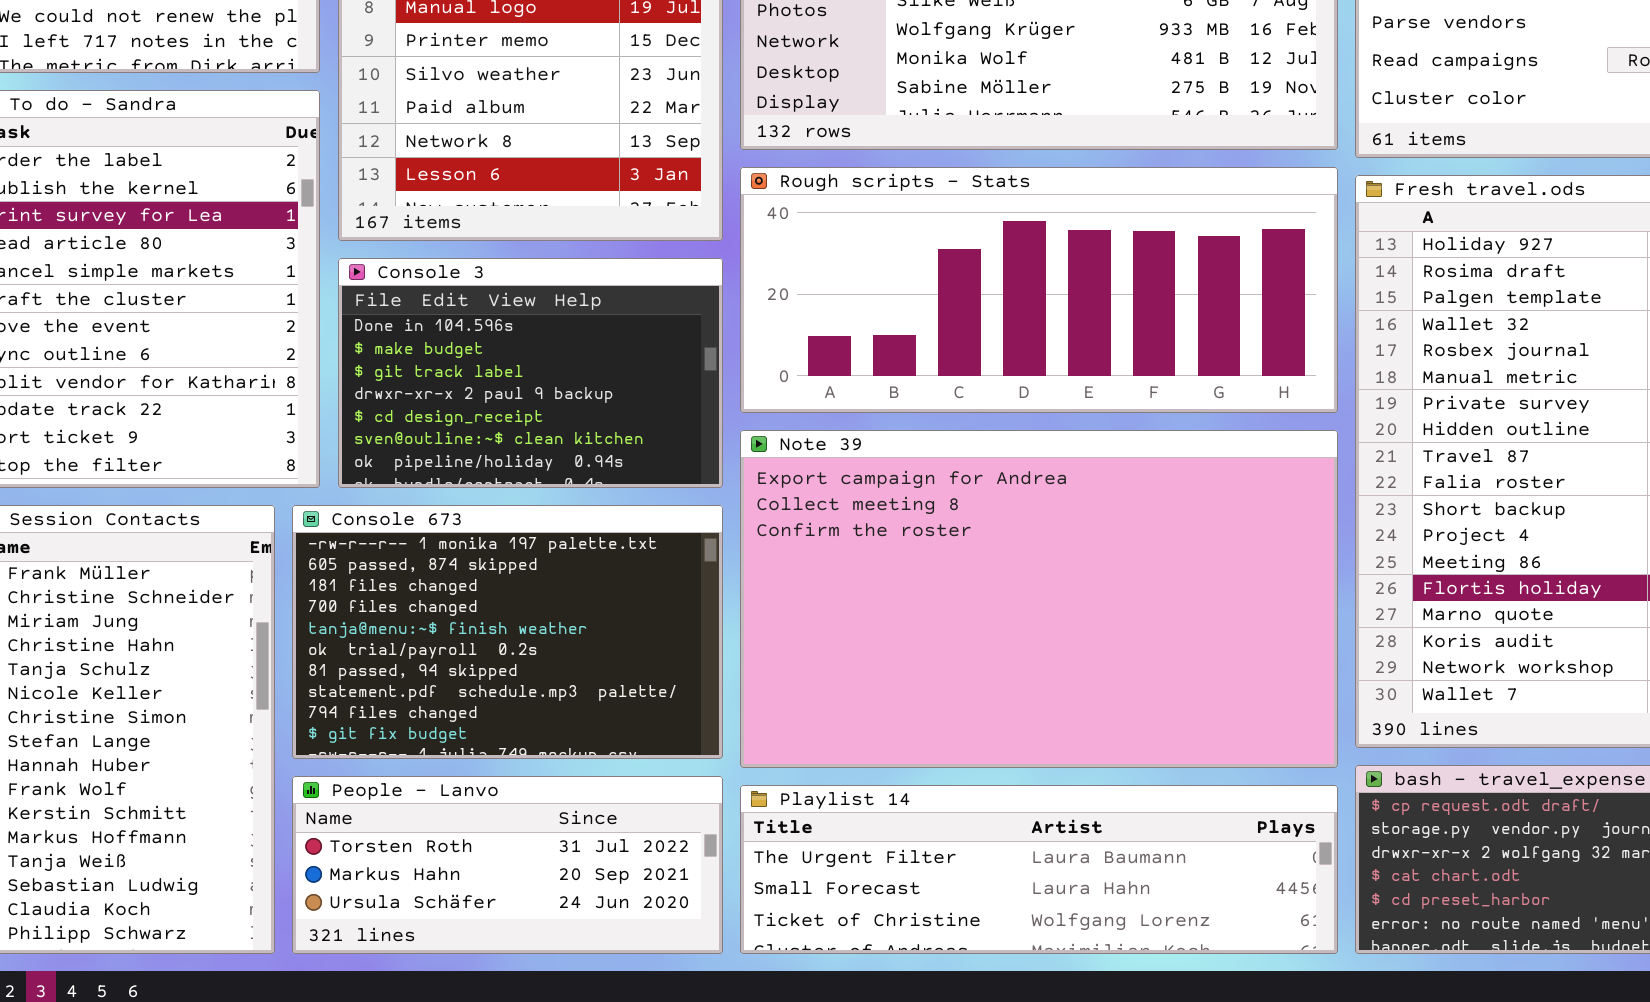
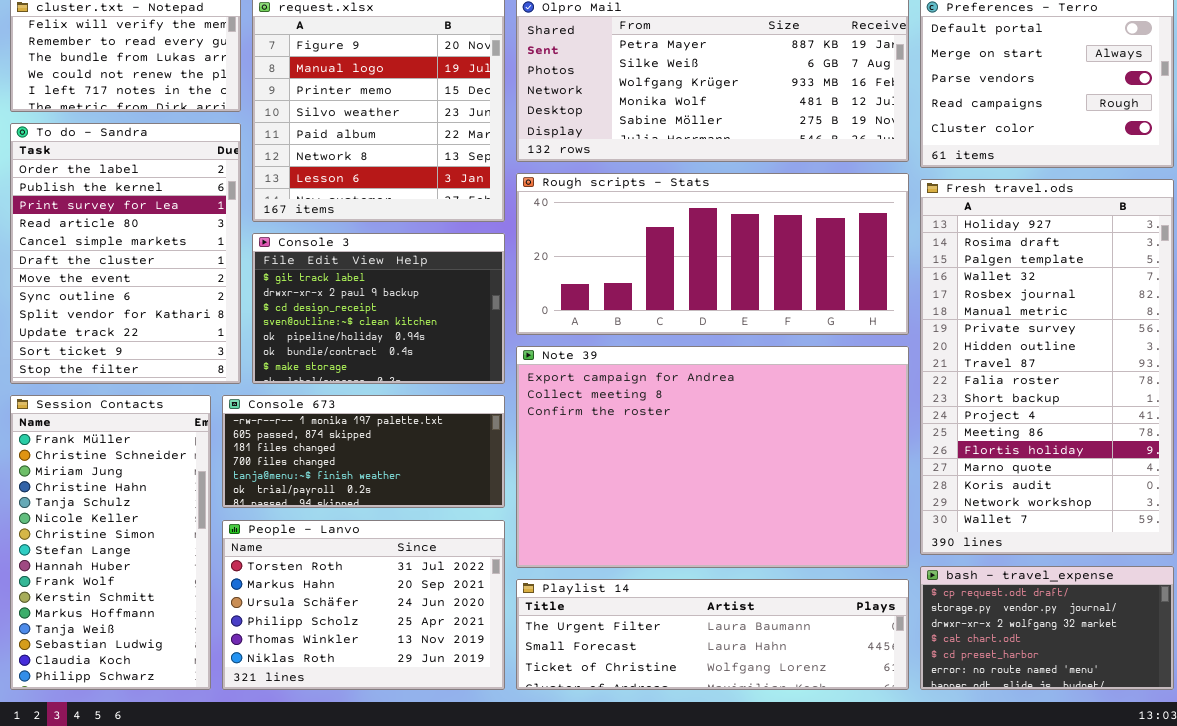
Console 3: [338,258,723,488] -> [252,233,505,384], scrolled down 2 rows
Console 673: [292,505,723,759] -> [222,395,505,508], resized
People - Lanvo: [292,776,723,954] -> [222,520,505,690], resized

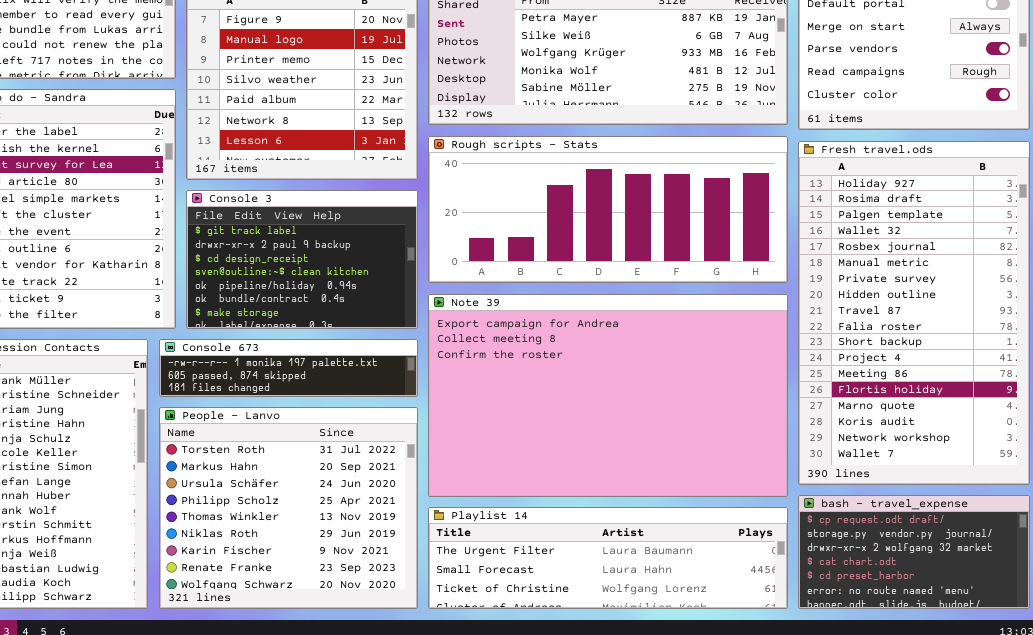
Console 673: [222,395,505,508] -> [159,339,418,397], resized
People - Lanvo: [222,520,505,690] -> [159,407,418,609], resized

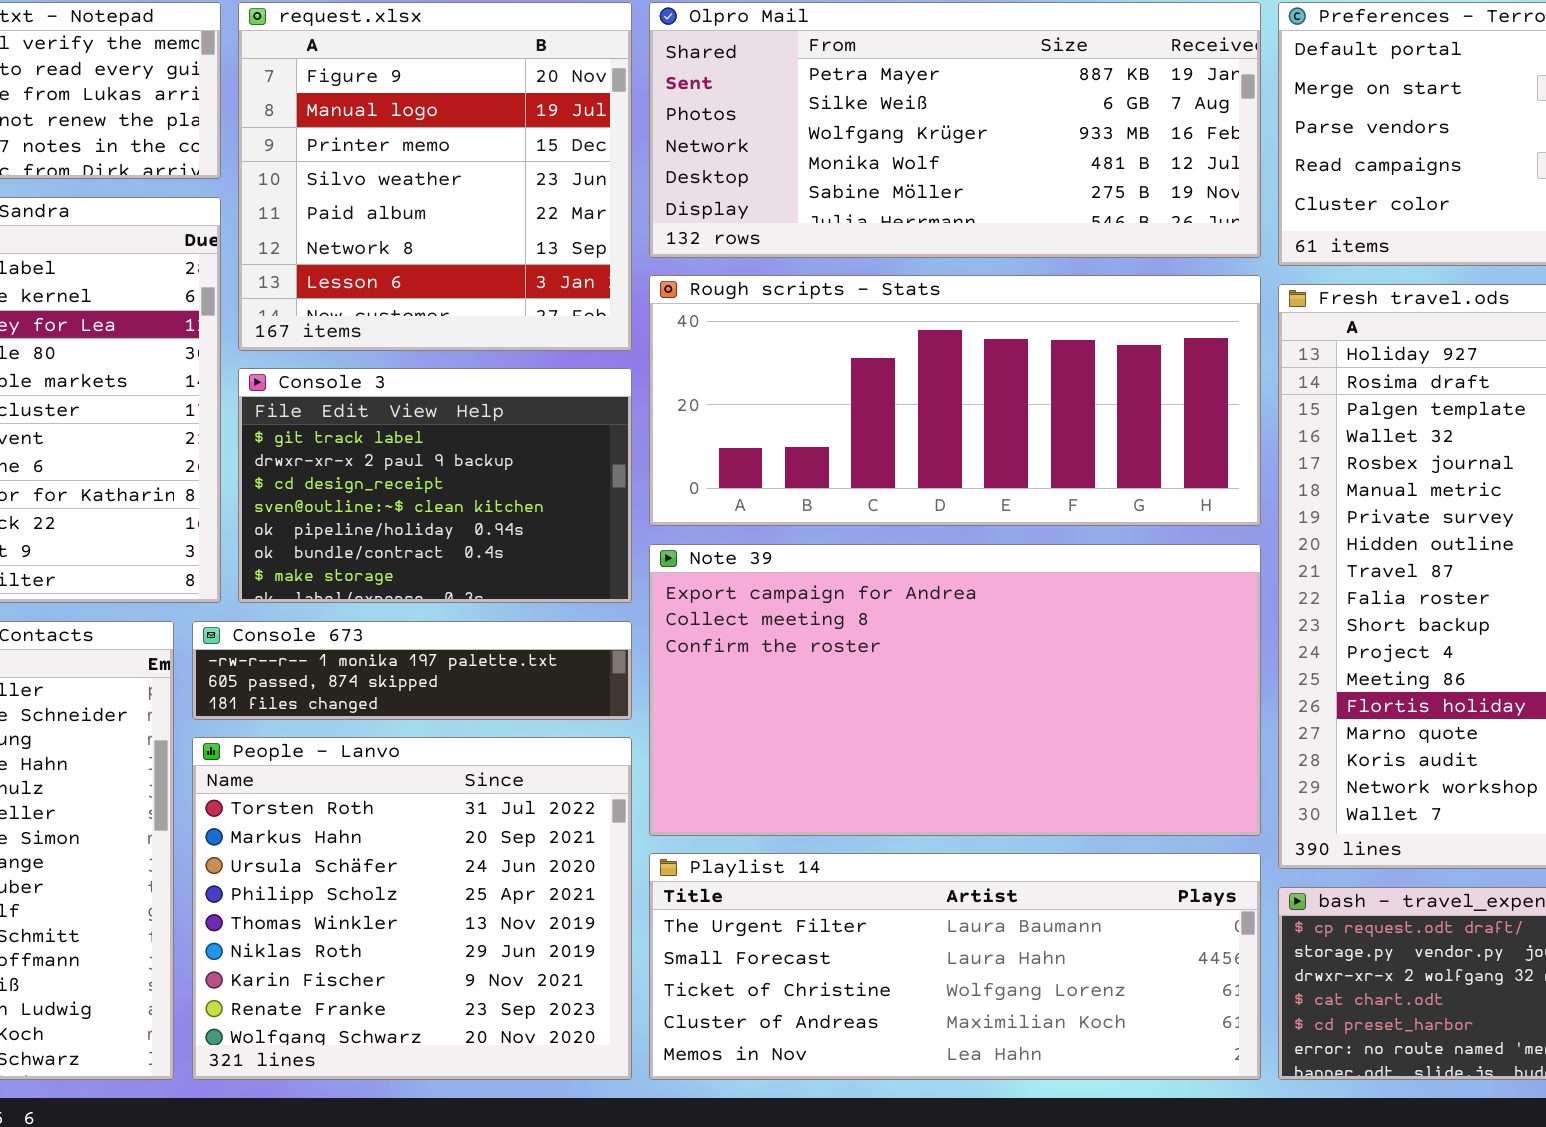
Note 39: [428,294,788,497] -> [649,544,1261,836], resized
Playlist 14: [428,507,788,609] -> [649,853,1261,1080], resized

